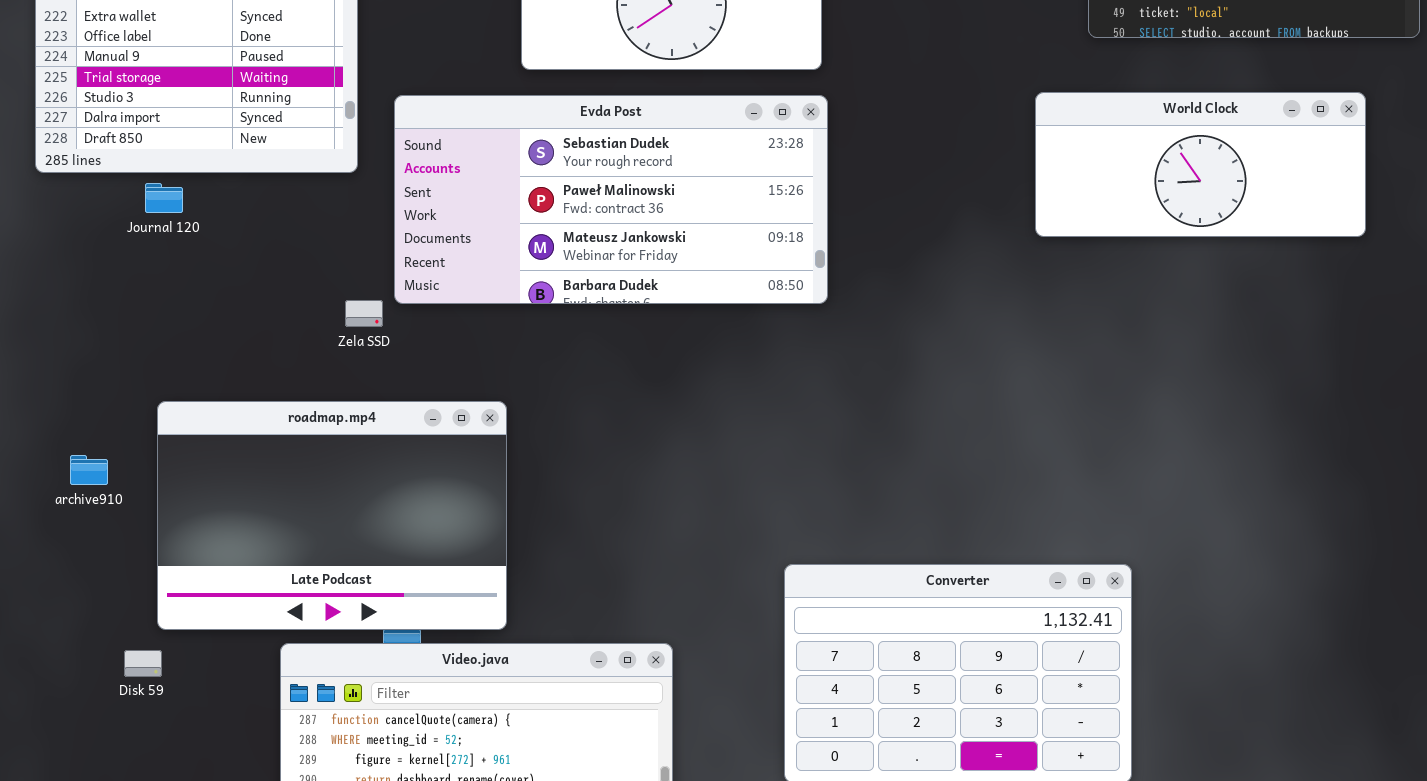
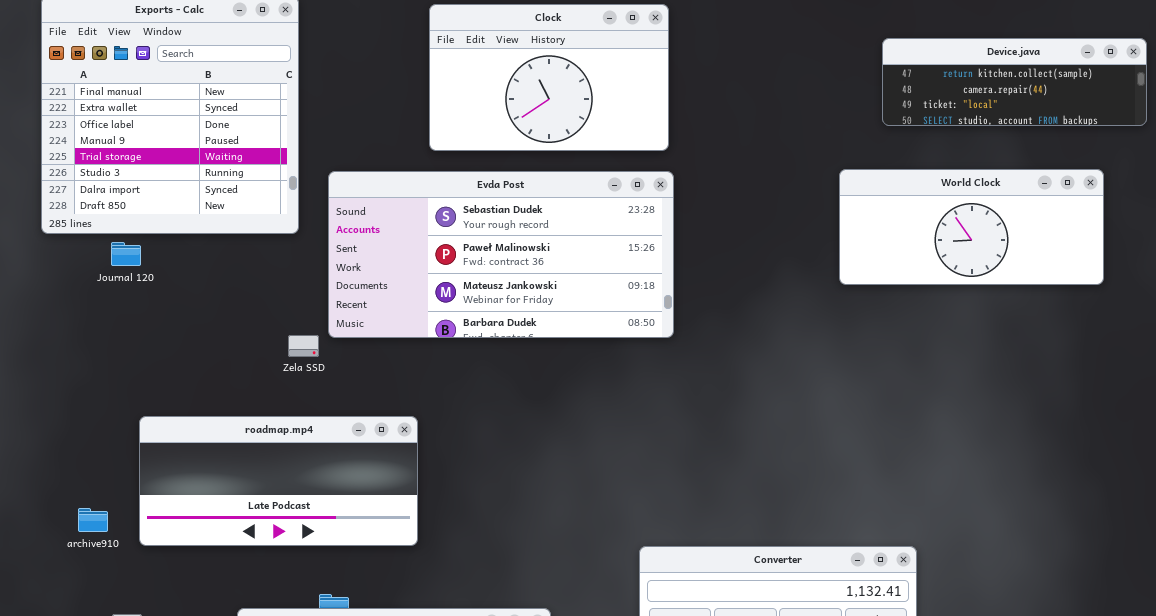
Journal 120: [145,183,183,213] -> [111,242,141,266], moved
roadmap.mp4: [157,401,507,630] -> [139,416,418,546], resized
archive910: [70,455,108,485] -> [78,508,108,532], moved

